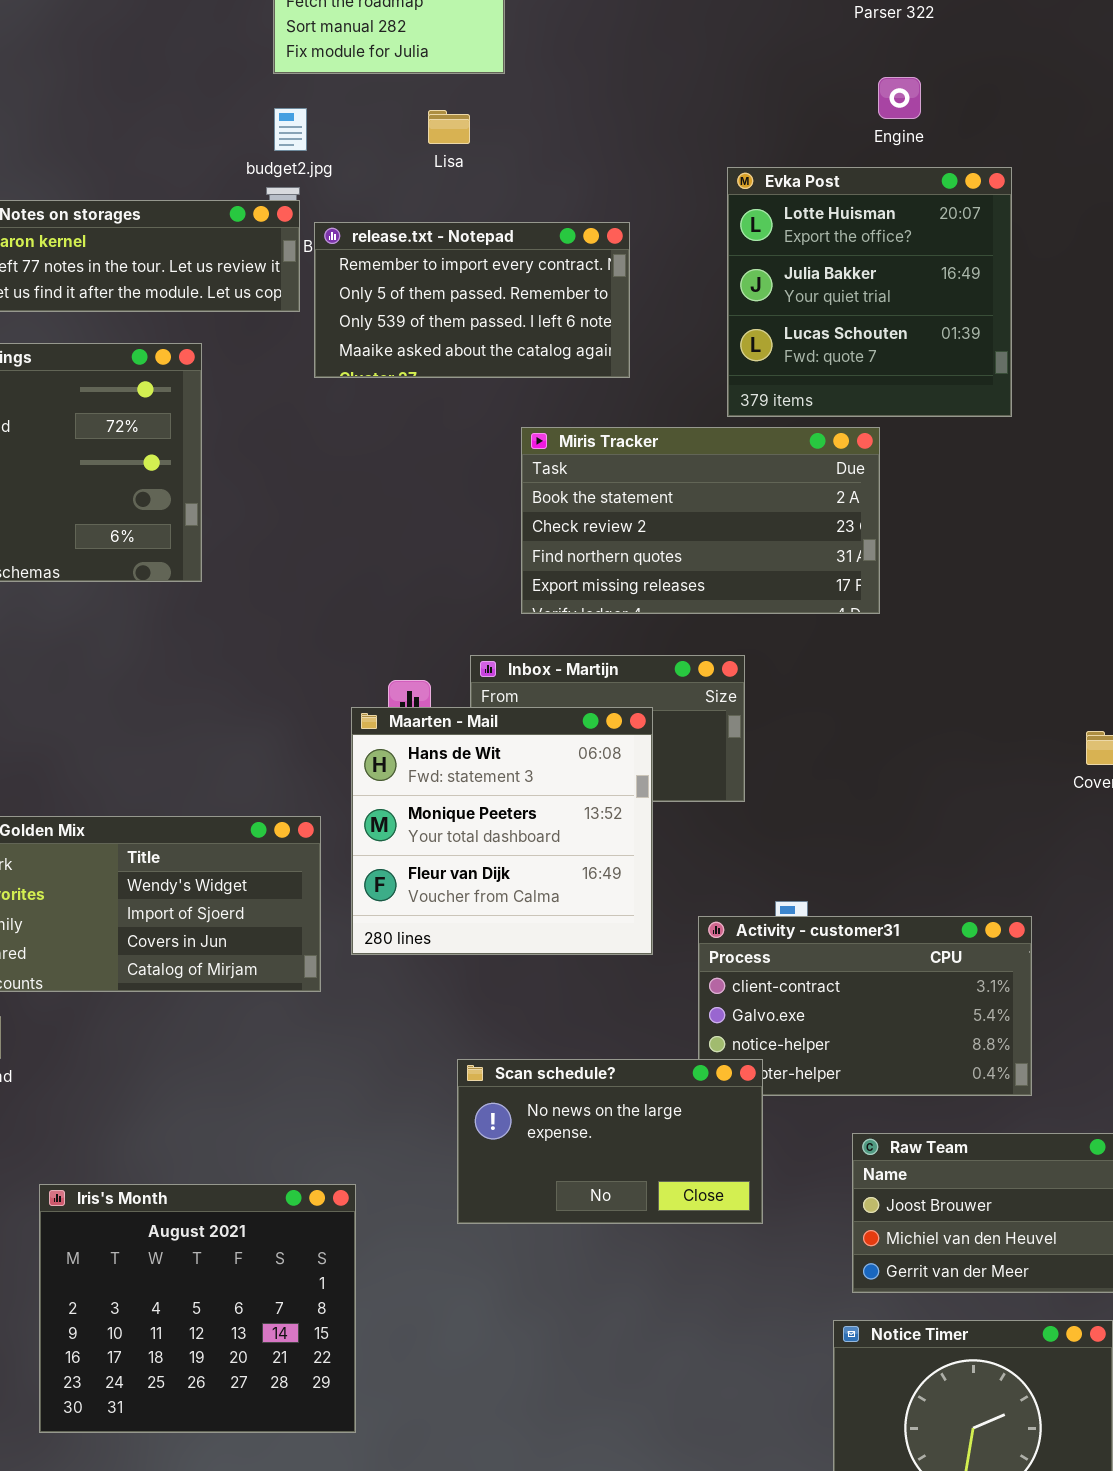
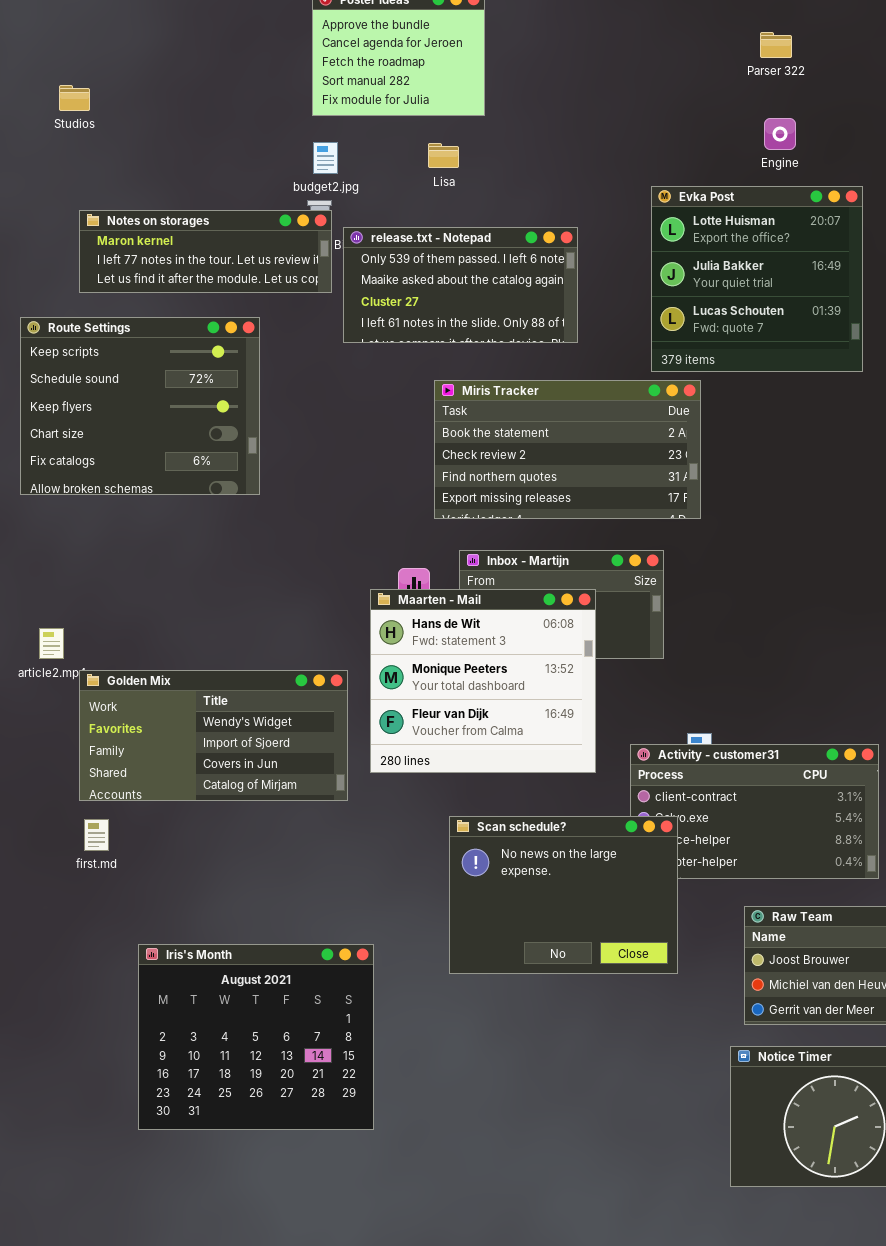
release.txt - Notepad: [314,222,630,378] -> [343,227,578,343], scrolled down 2 rows
Miris Tracker: [521,427,880,614] -> [434,380,701,519], moved
Scan schedule?: [457,1059,763,1224] -> [449,816,678,974], resized

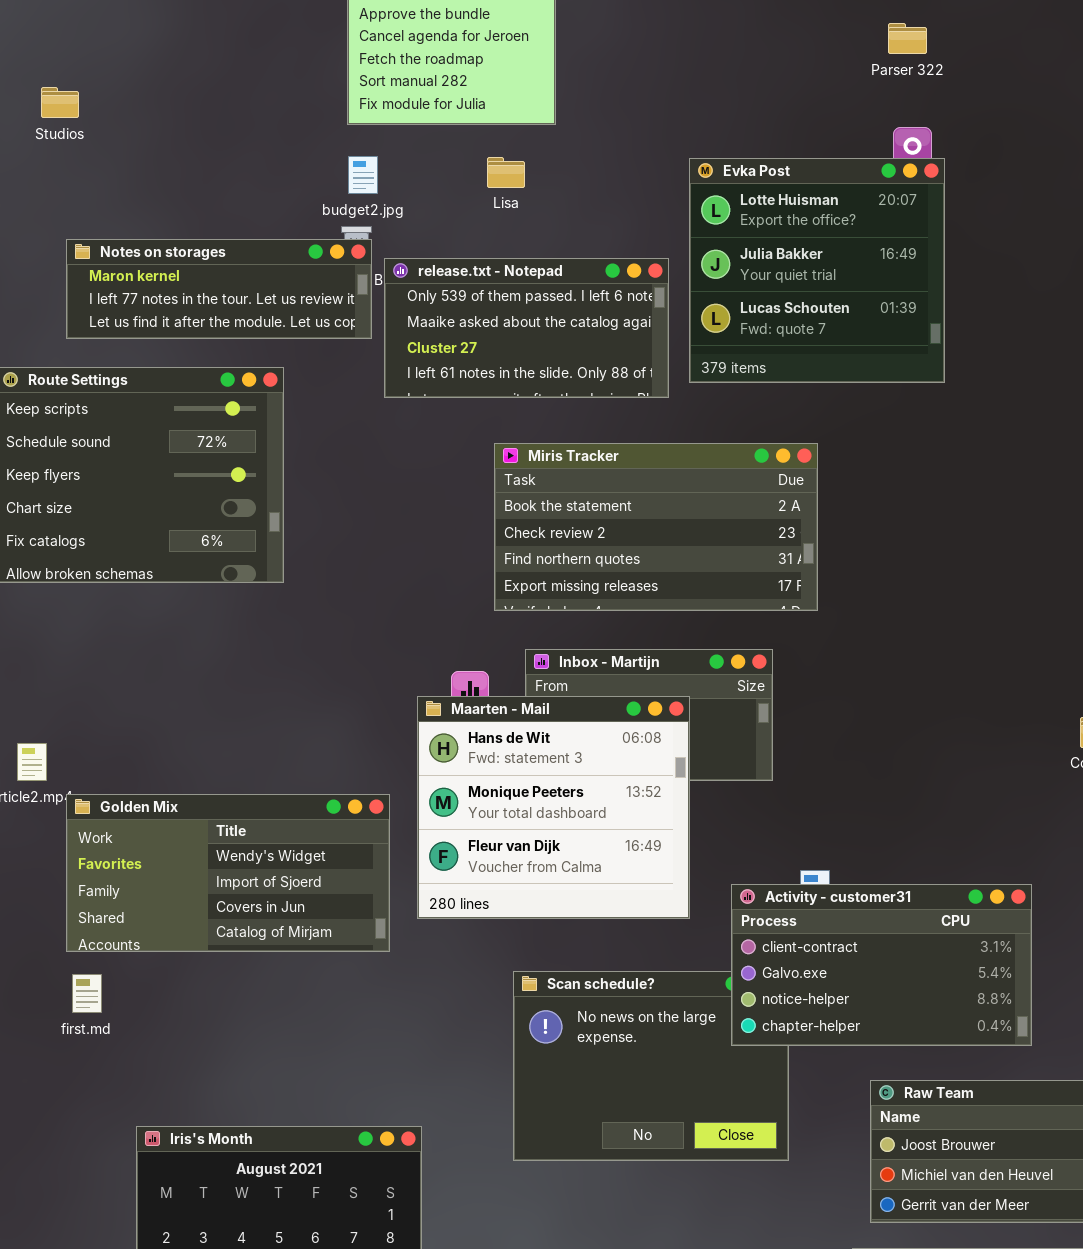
Evka Post: [651,186,863,372] -> [689,158,945,383], moved
Activity - customer31: [630,744,879,879] -> [731,884,1032,1046], raised

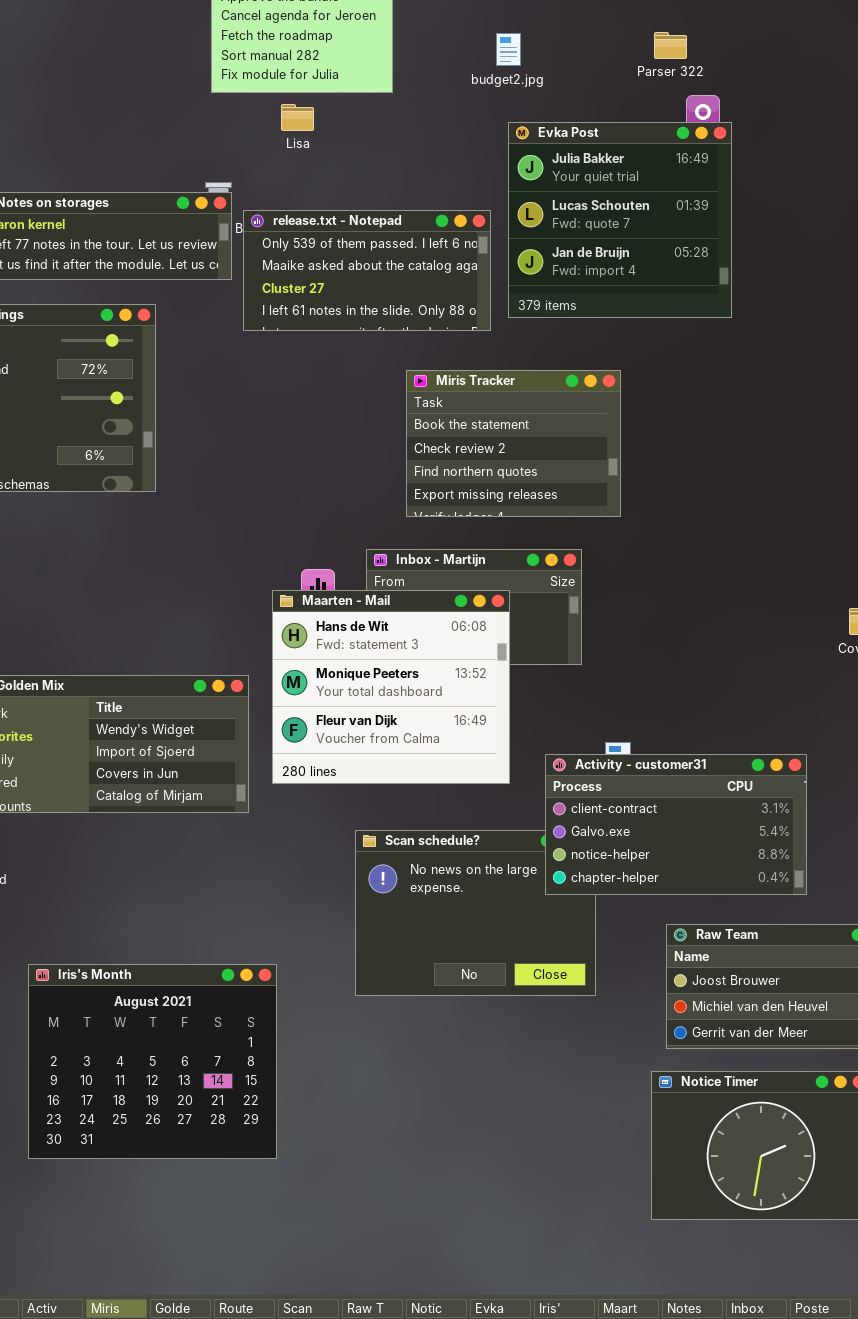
Parser 322: [888,23,927,54] -> [654,32,687,59], moved
budget2.jpg: [348,156,378,194] -> [496,33,521,66], moved
Lisa: [487,157,525,188] -> [281,104,314,131], moved
Evka Post: [689,158,945,383] -> [508,122,732,318], scrolled down 1 row
Miris Tracker: [494,443,818,611] -> [406,370,621,517], resized

